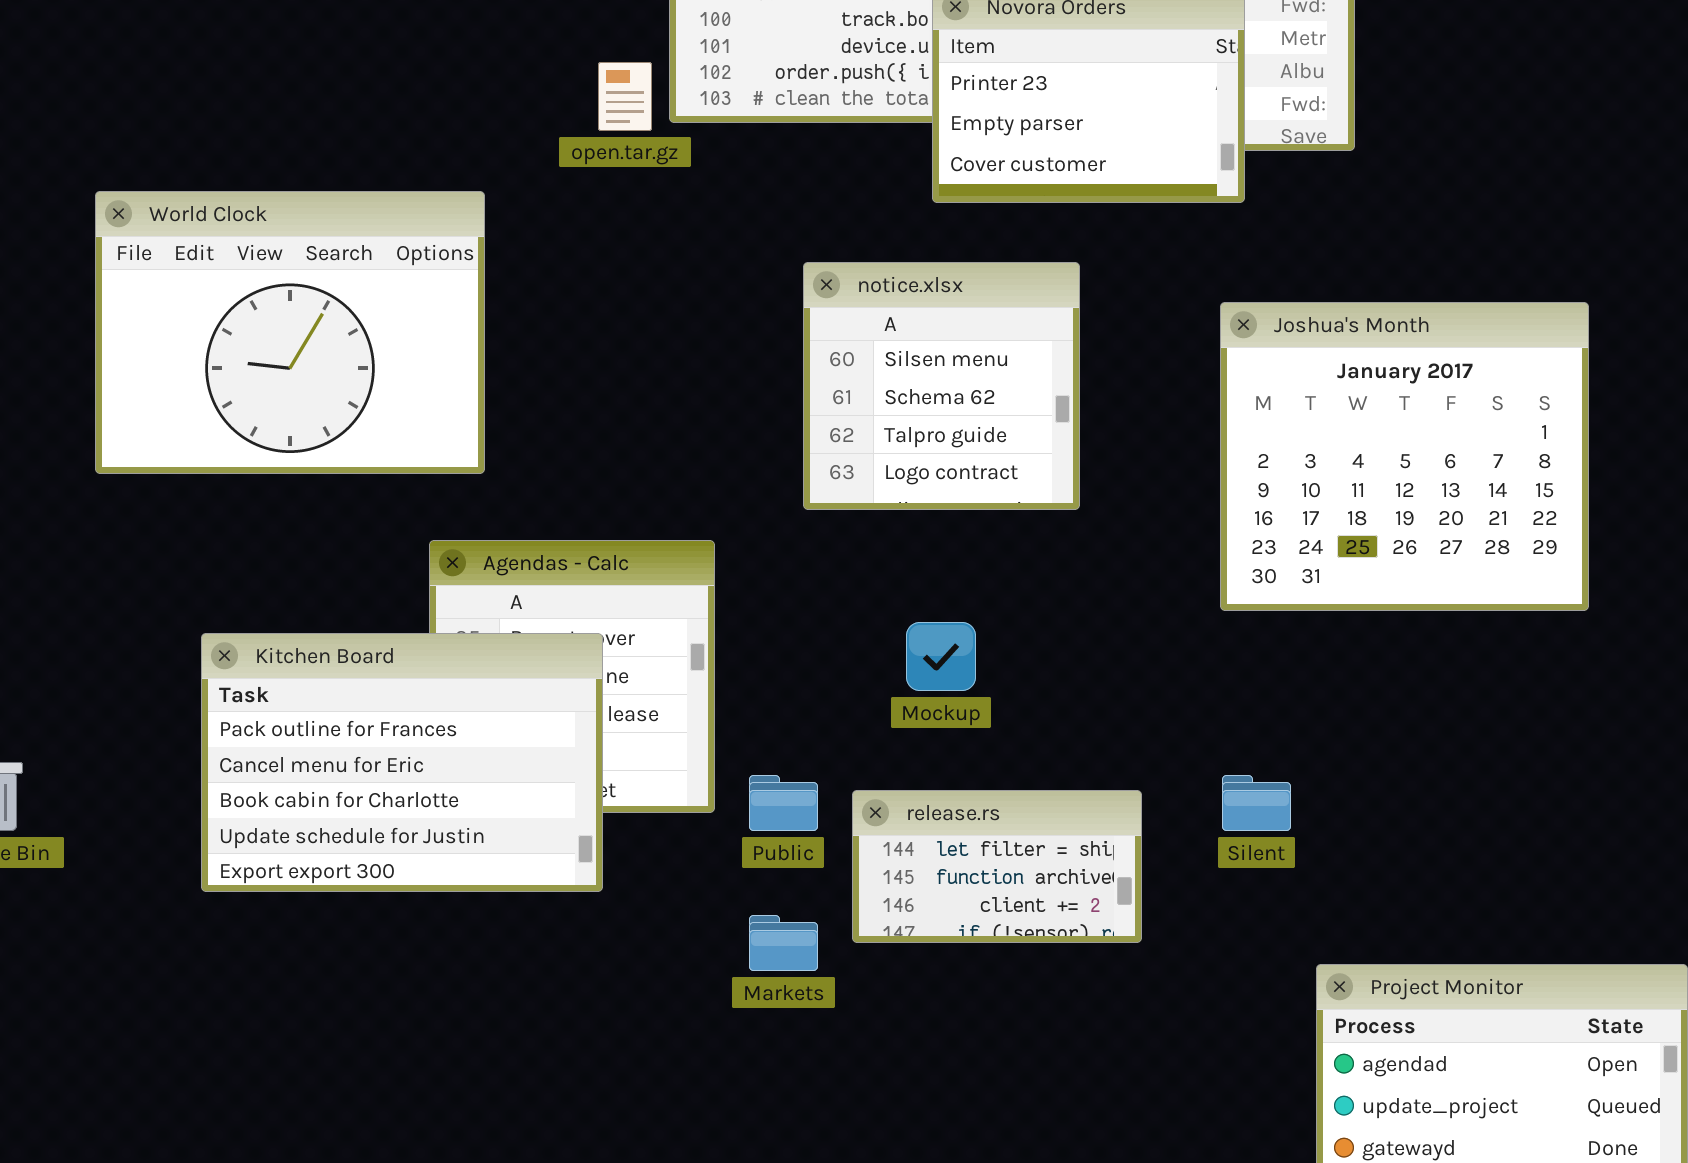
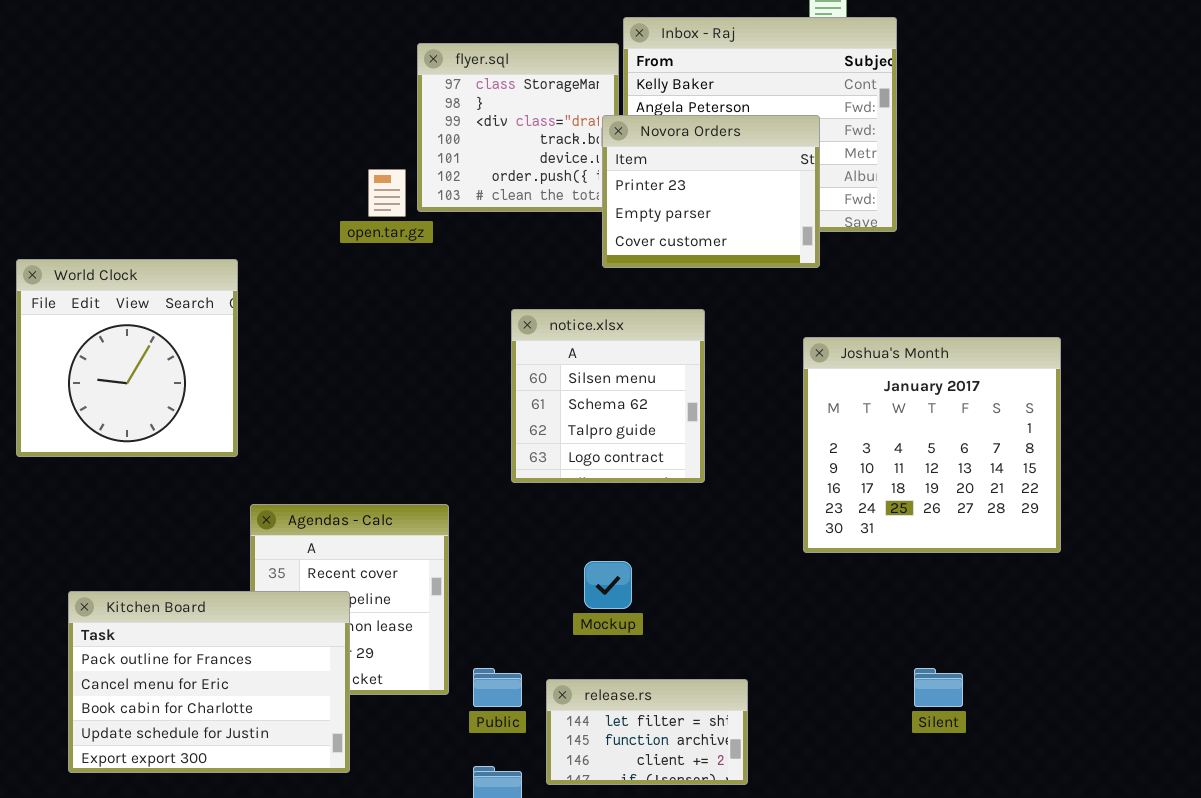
World Clock: [95,191,485,474] -> [16,259,238,457], resized
Kitchen Board: [201,633,603,892] -> [68,591,350,773], moved
Silent: [1222,775,1291,831] -> [914,668,963,707], moved

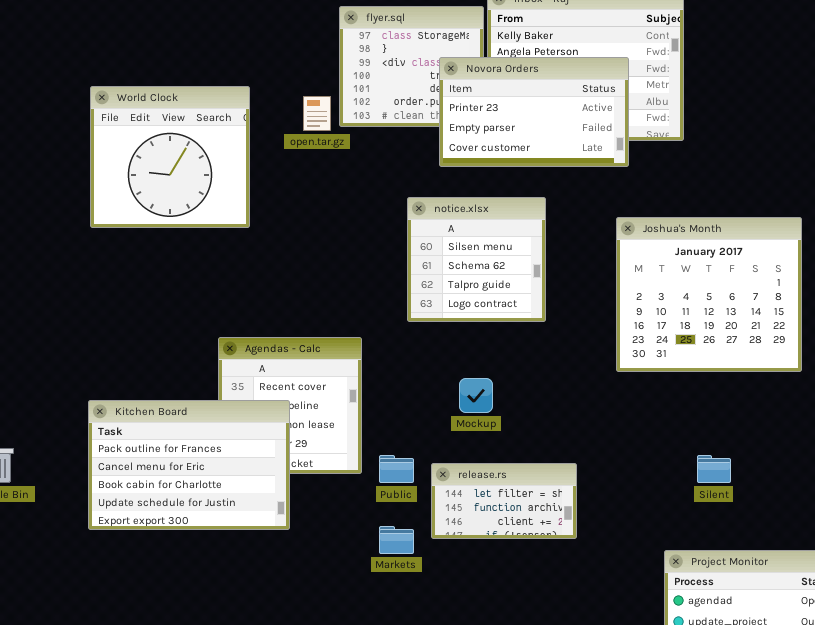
Novora Orders: [602,115,820,268] -> [439,57,629,167], resized
World Clock: [16,259,238,457] -> [90,86,250,228], moved

